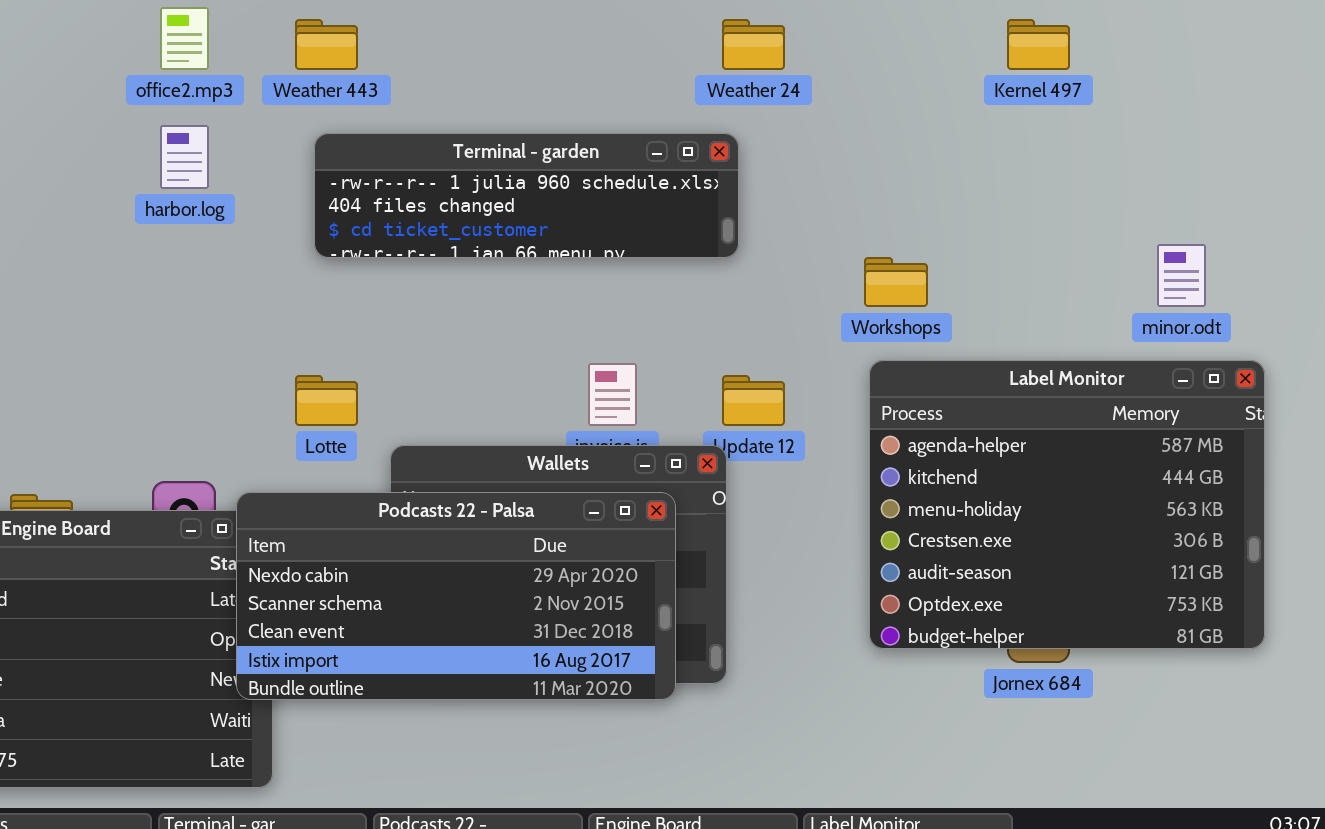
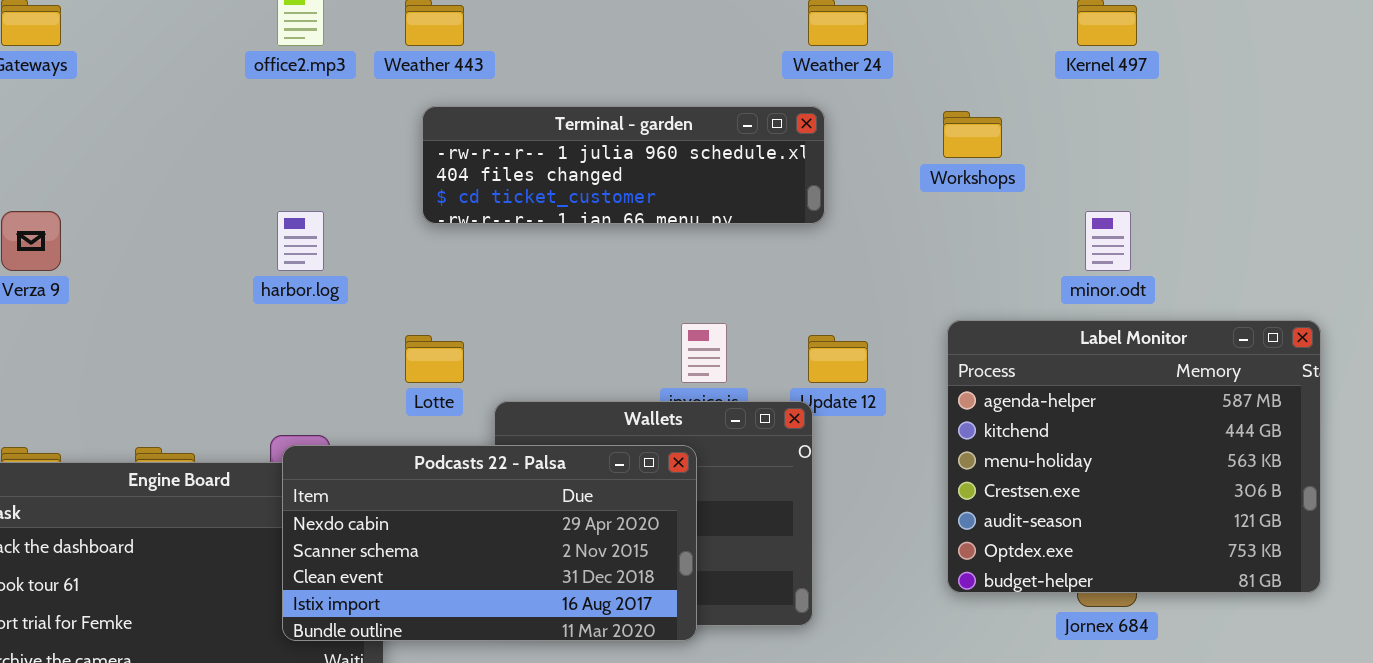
harbor.log: [160,125,209,189] -> [277,211,324,271], moved
minor.odt: [1157,244,1206,307] -> [1085,211,1131,271], moved
Workshops: [864,257,928,307] -> [943,111,1002,158], moved
Podcasts 22 - Palsa: [236,492,676,700] -> [282,445,697,641], moved

